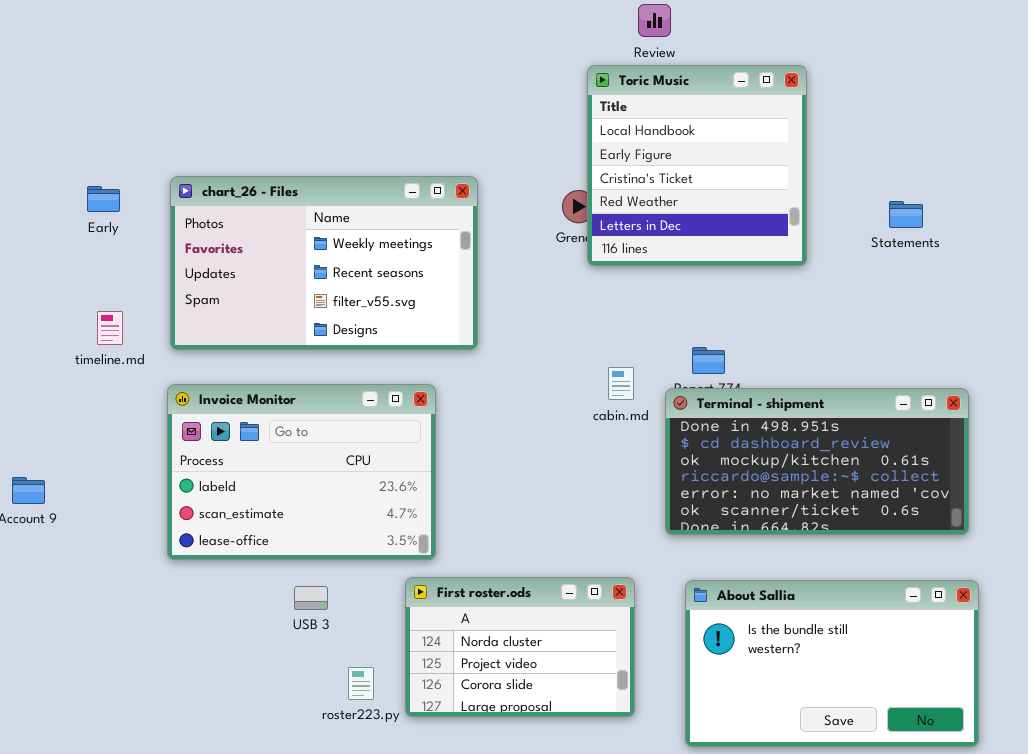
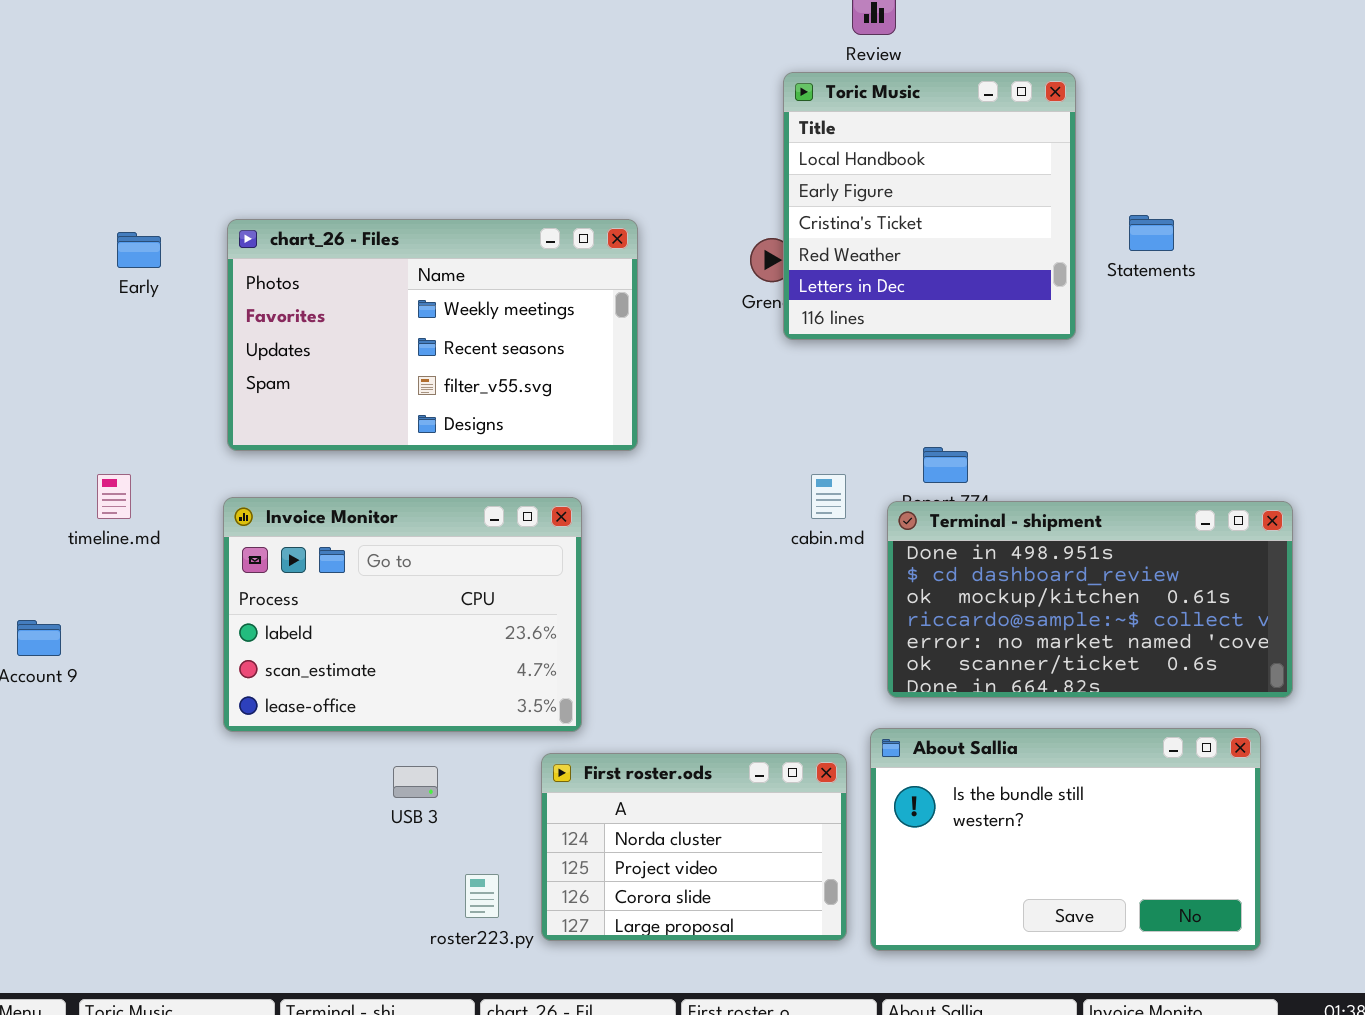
Statements: [889,201,923,228] -> [1129,215,1174,251], moved
timeline.md: [97,311,123,345] -> [97,474,131,519], moved
About Sallia: [685,580,979,747] -> [870,728,1261,951], moved

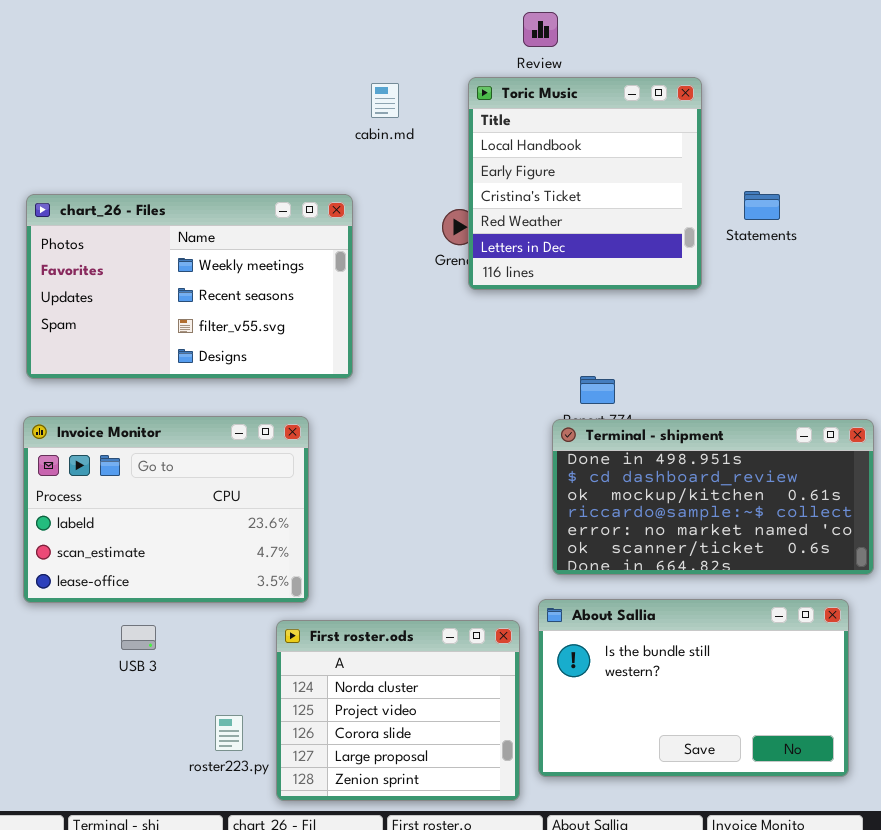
cabin.md: [811,474,846,519] -> [371,83,399,118], moved
First roster.ods: [541,753,847,941] -> [276,620,520,801], resized
USB 3: [393,766,438,798] -> [121,625,156,650], moved

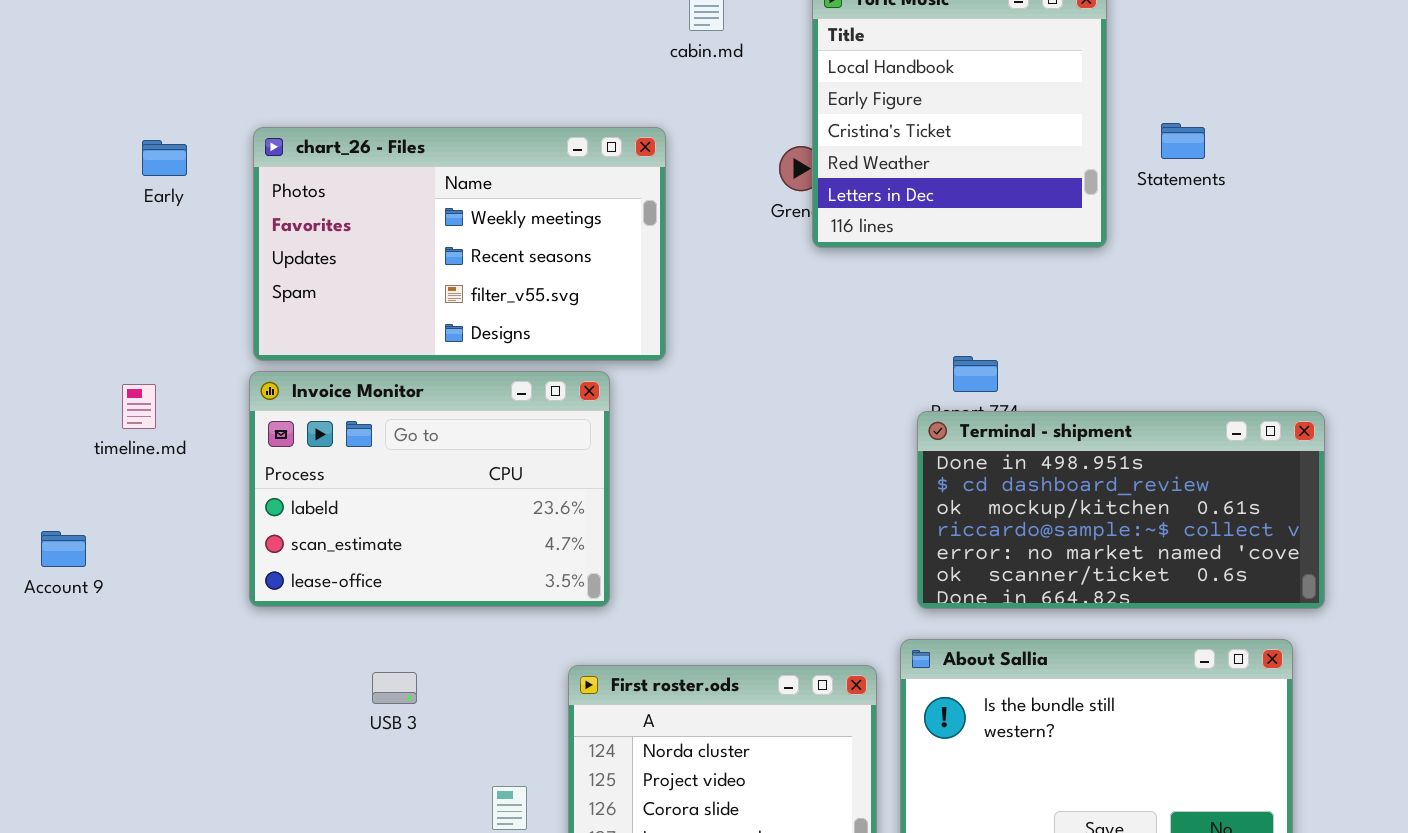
Invoice Monitor: [23,416,309,603] -> [249,371,610,607], moved

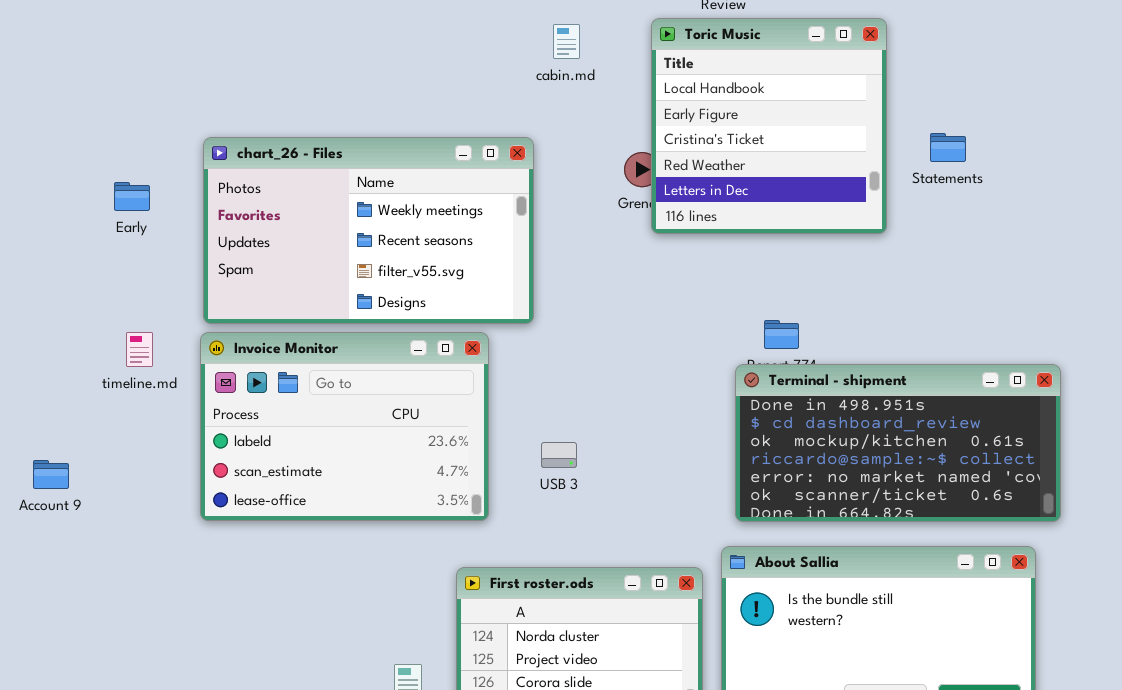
Early: [142,140,187,176] -> [114,182,150,211], moved
timeline.md: [122,384,156,429] -> [126,332,153,367], moved
USB 3: [372,672,417,704] -> [541,442,577,468], moved

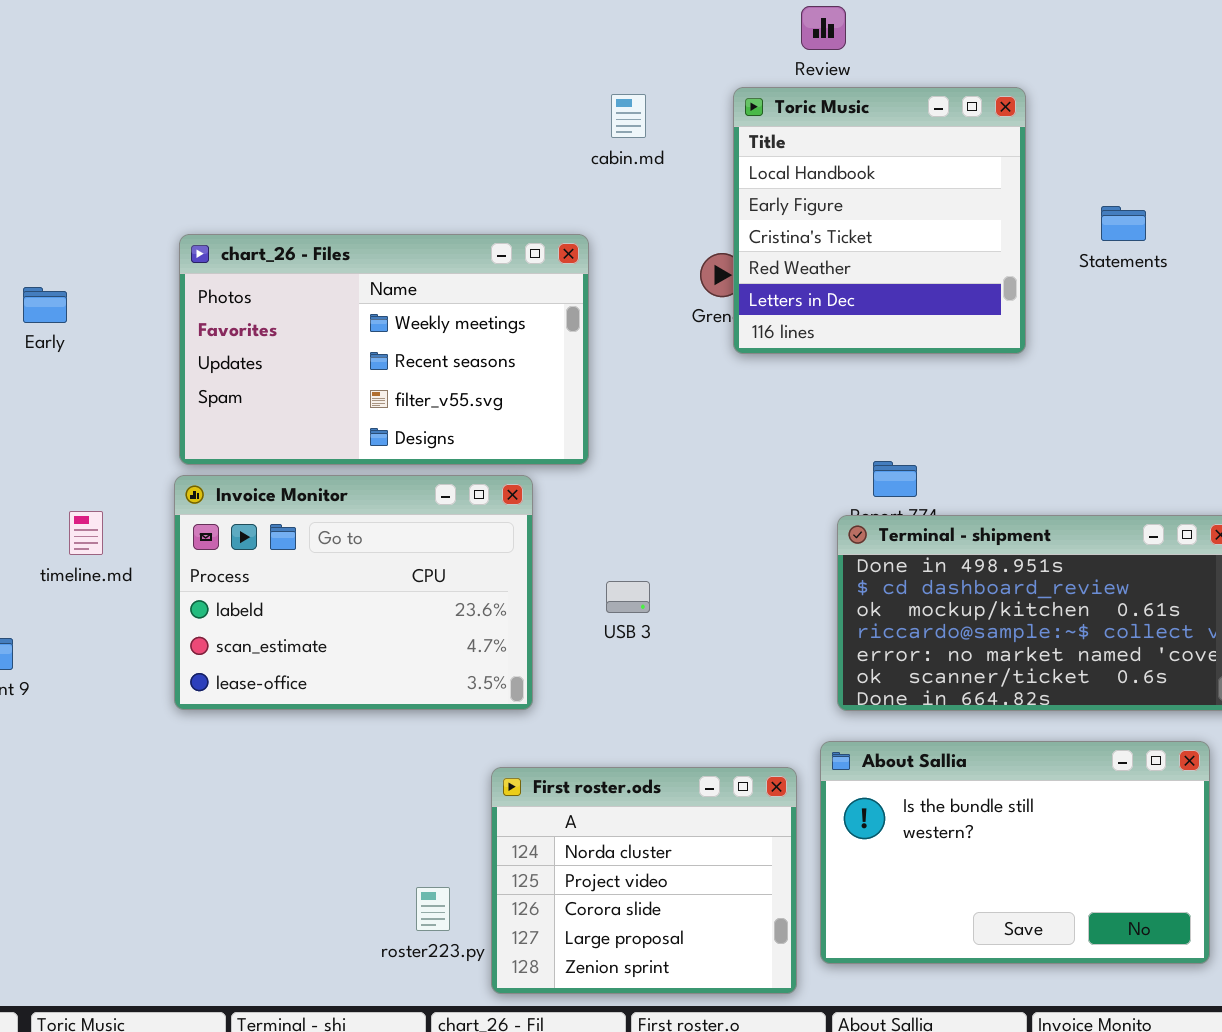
Statements: [930,133,966,162] -> [1101,206,1146,241], moved
Early: [114,182,150,211] -> [23,287,67,323], moved
timeline.md: [126,332,153,367] -> [69,511,103,555], moved
USB 3: [541,442,577,468] -> [606,581,650,613], moved

